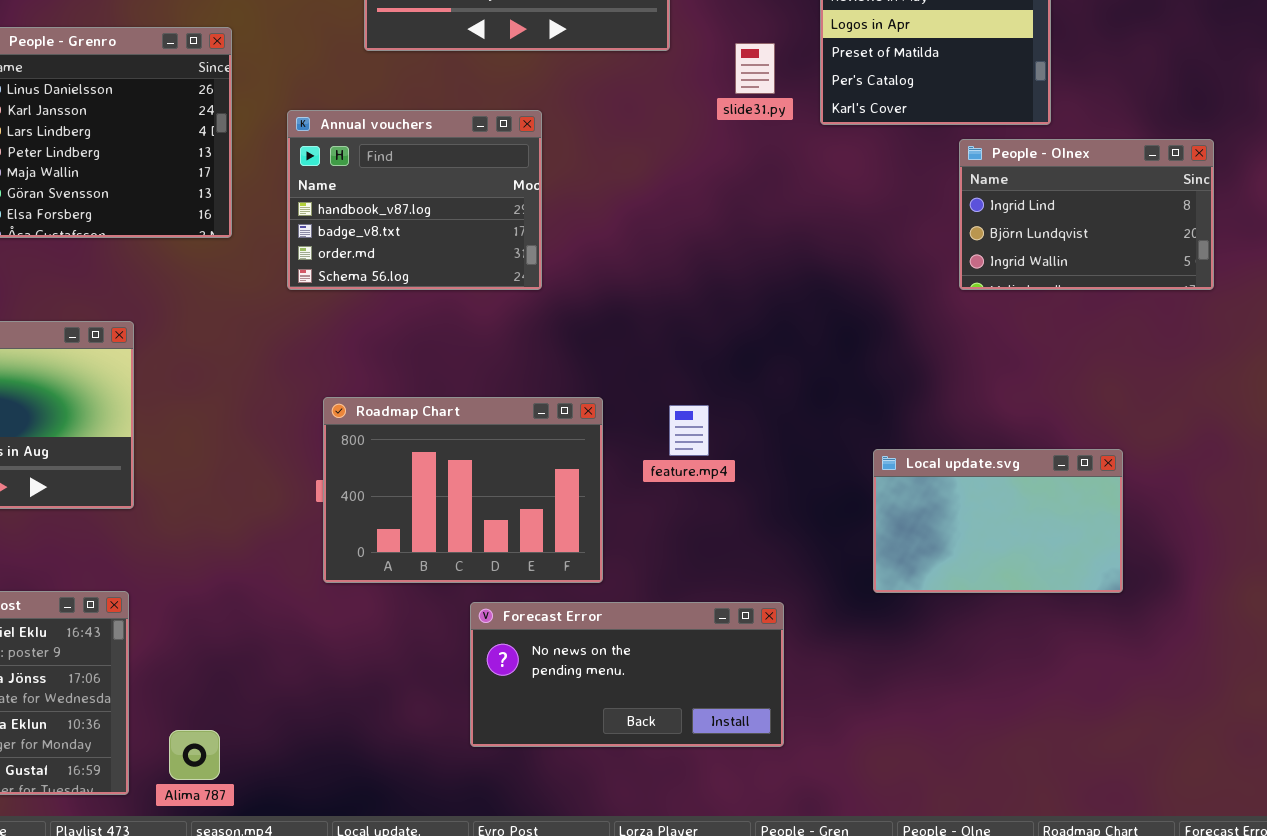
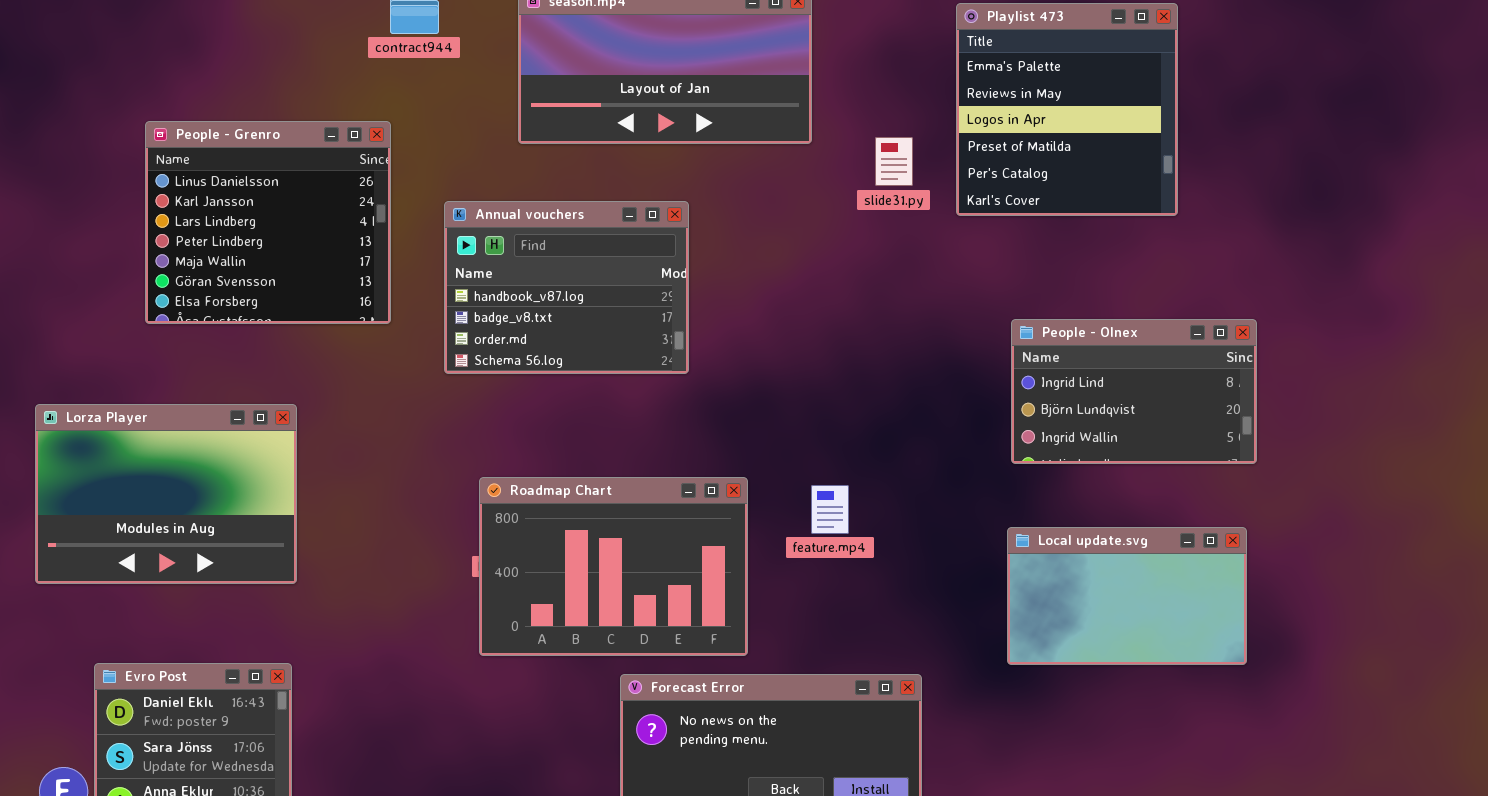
People - Olnex: [959,139,1214,290] -> [1011,319,1257,464], moved

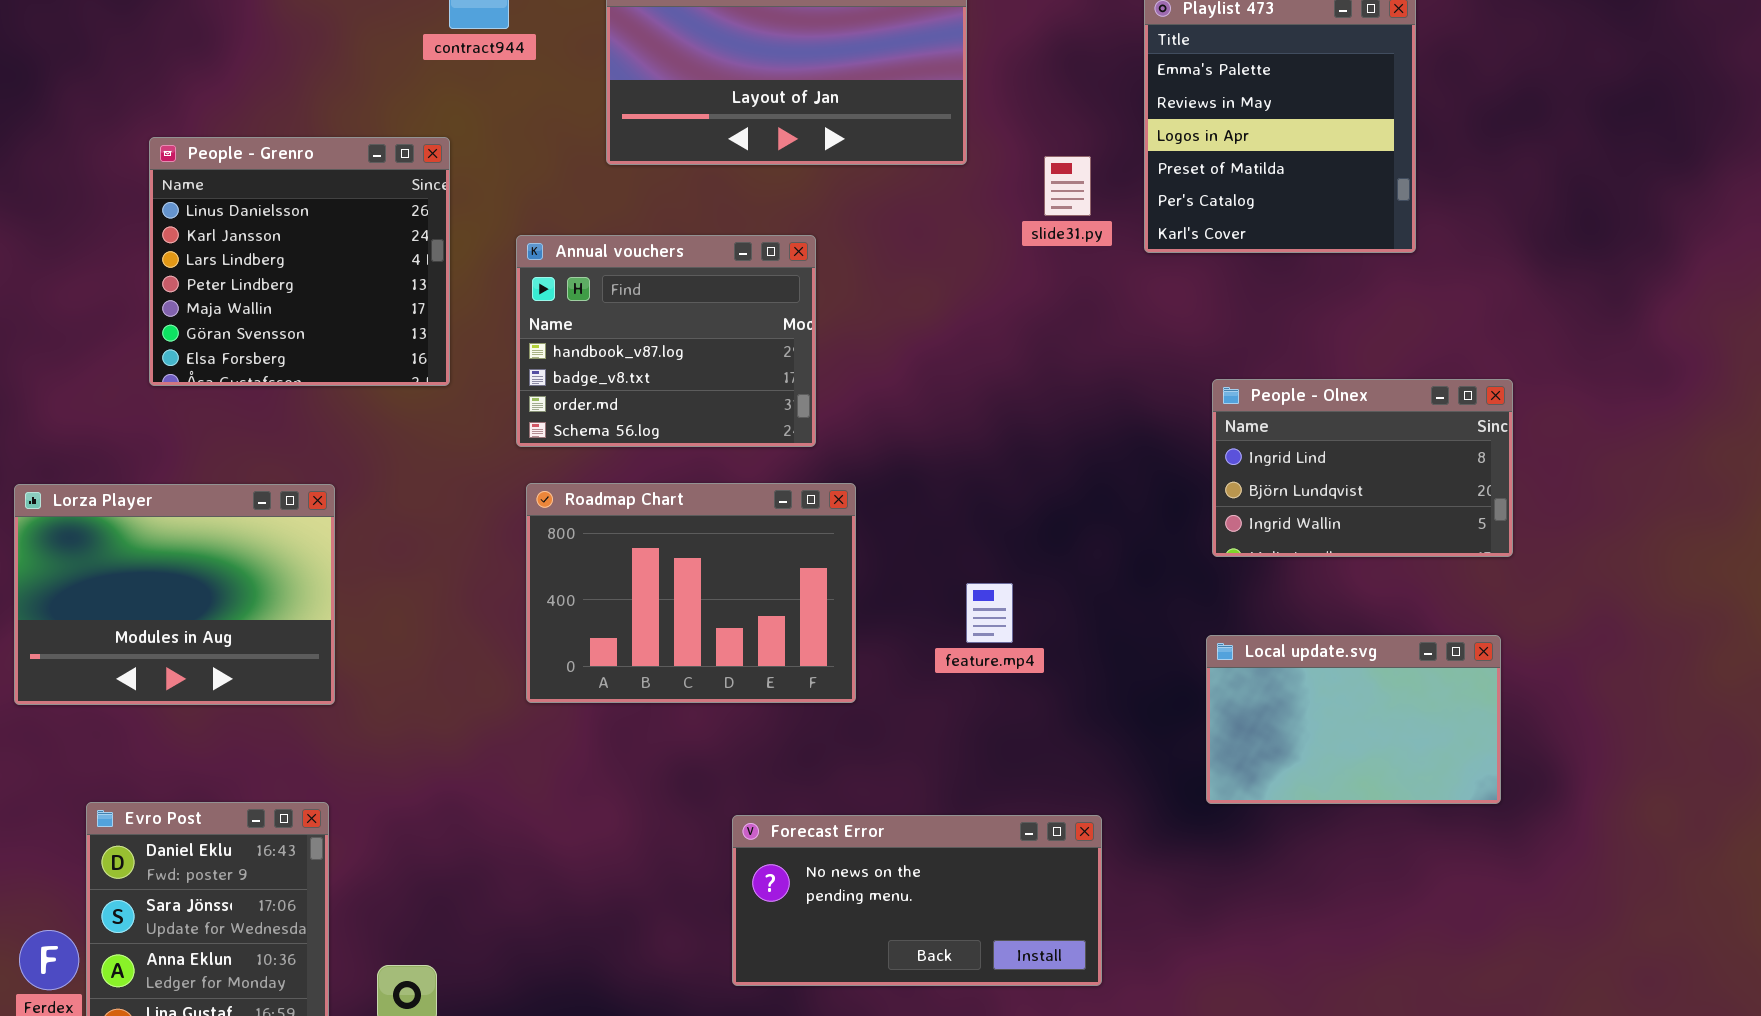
Roadmap Chart: [479,477,748,656] -> [526,483,856,703], moved

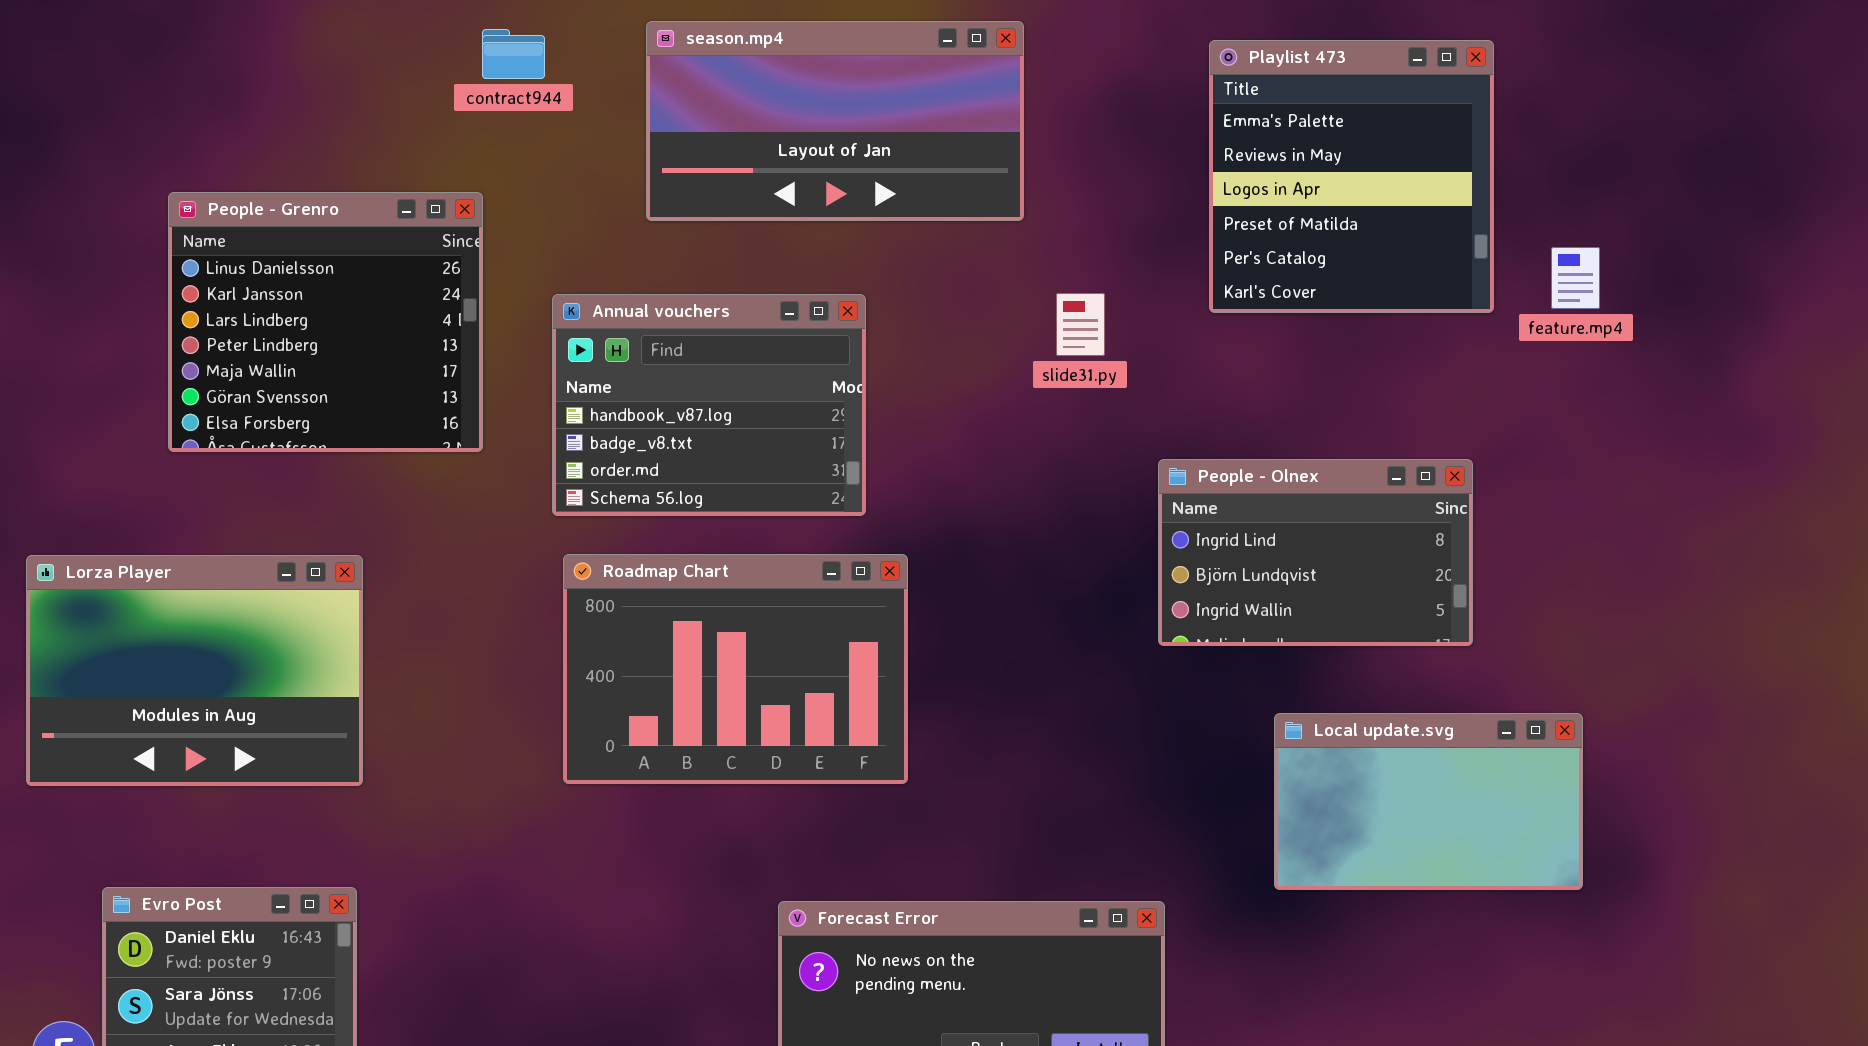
slide31.py: [1044,156,1091,216] -> [1056,293,1105,356], moved
People - Olnex: [1212,379,1513,557] -> [1158,459,1473,646], moved
feature.mp4: [966,583,1013,643] -> [1551,247,1600,309], moved

